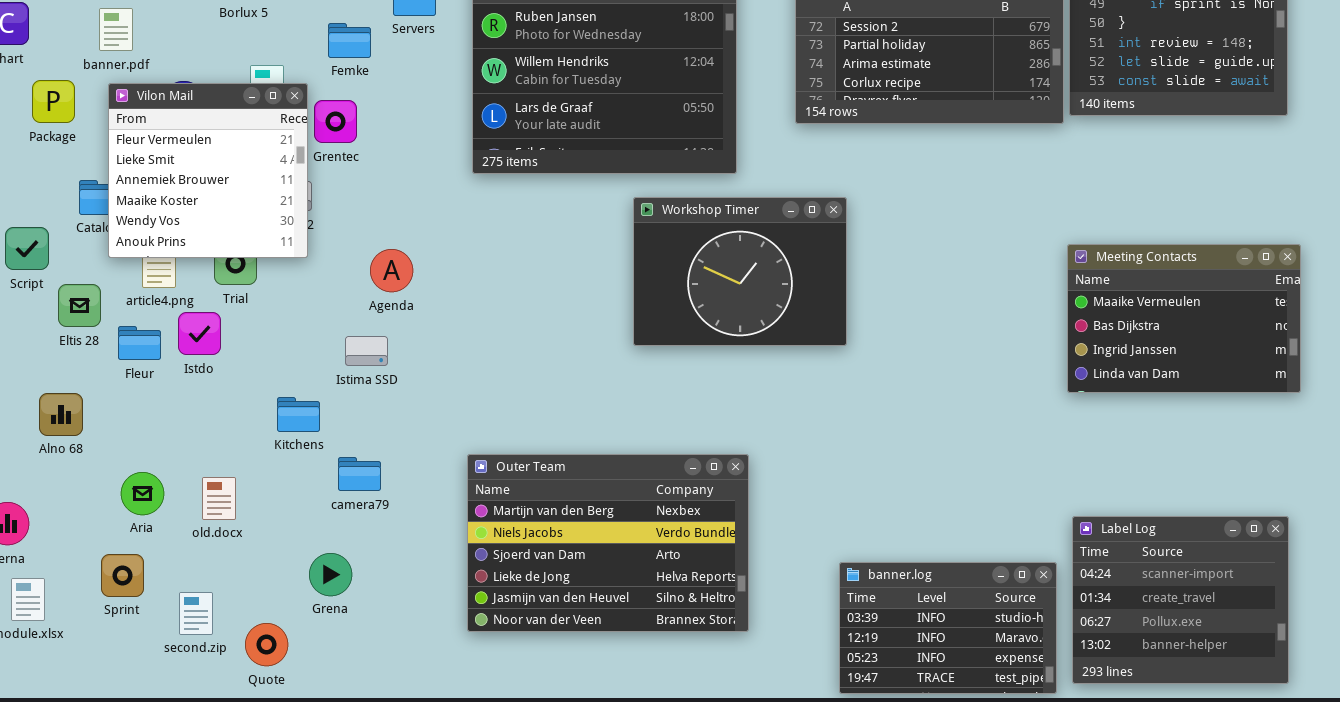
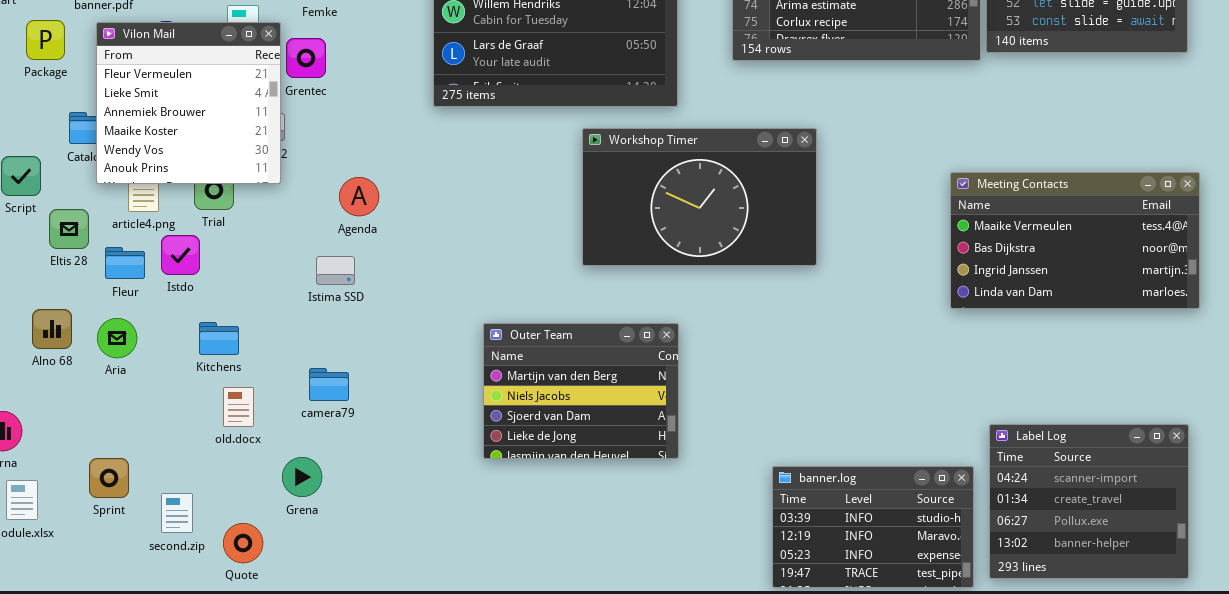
Workshop Timer: [633,197,847,346] -> [582,128,817,266], resized
Meeting Contacts: [1067,244,1301,393] -> [950,172,1200,309], resized
Kitchens: [277,397,320,432] -> [199,322,239,355], moved
Outer Team: [467,454,749,632] -> [483,323,679,459], moved, resized
Aria: [121,472,164,515] -> [97,318,137,358], moved
old.docx: [202,477,236,520] -> [223,387,254,427], moved

